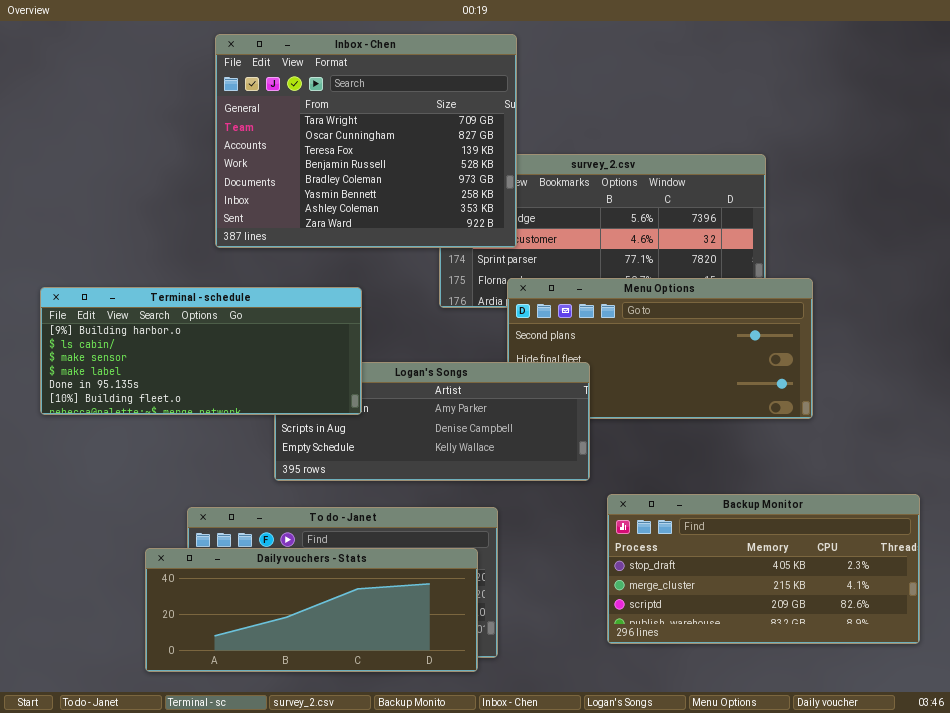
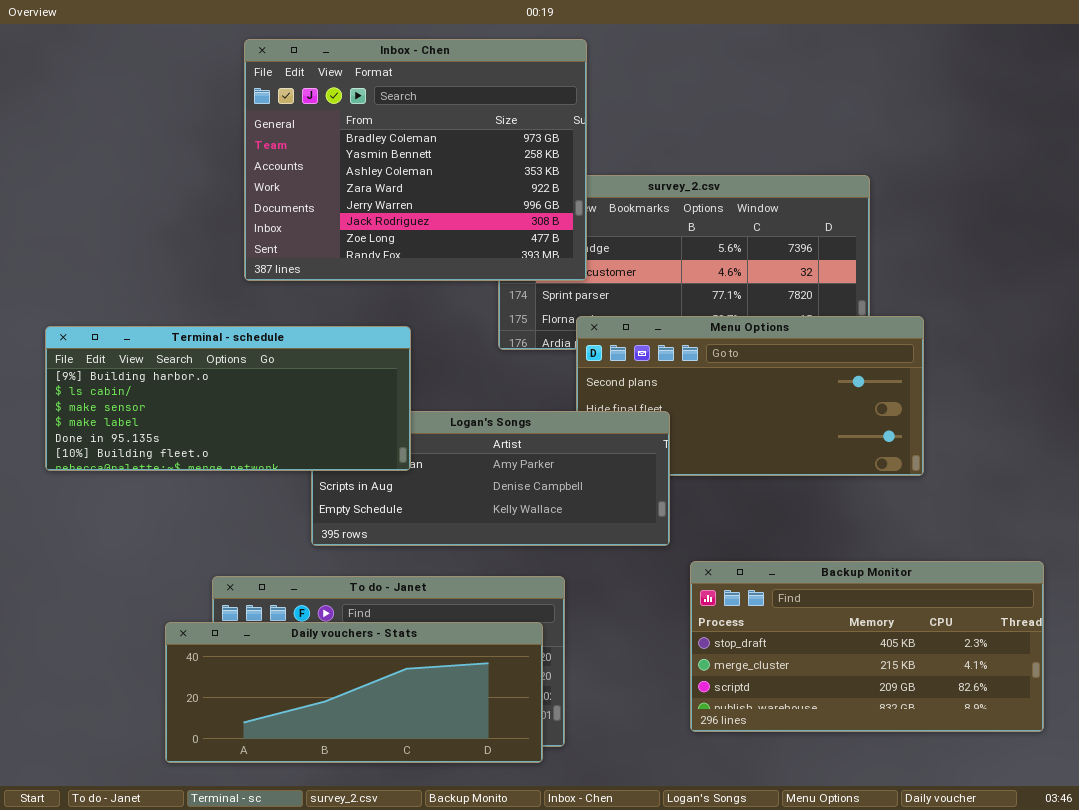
Inbox - Chen: [215,34,517,248] -> [244,39,587,281], scrolled down 4 rows

